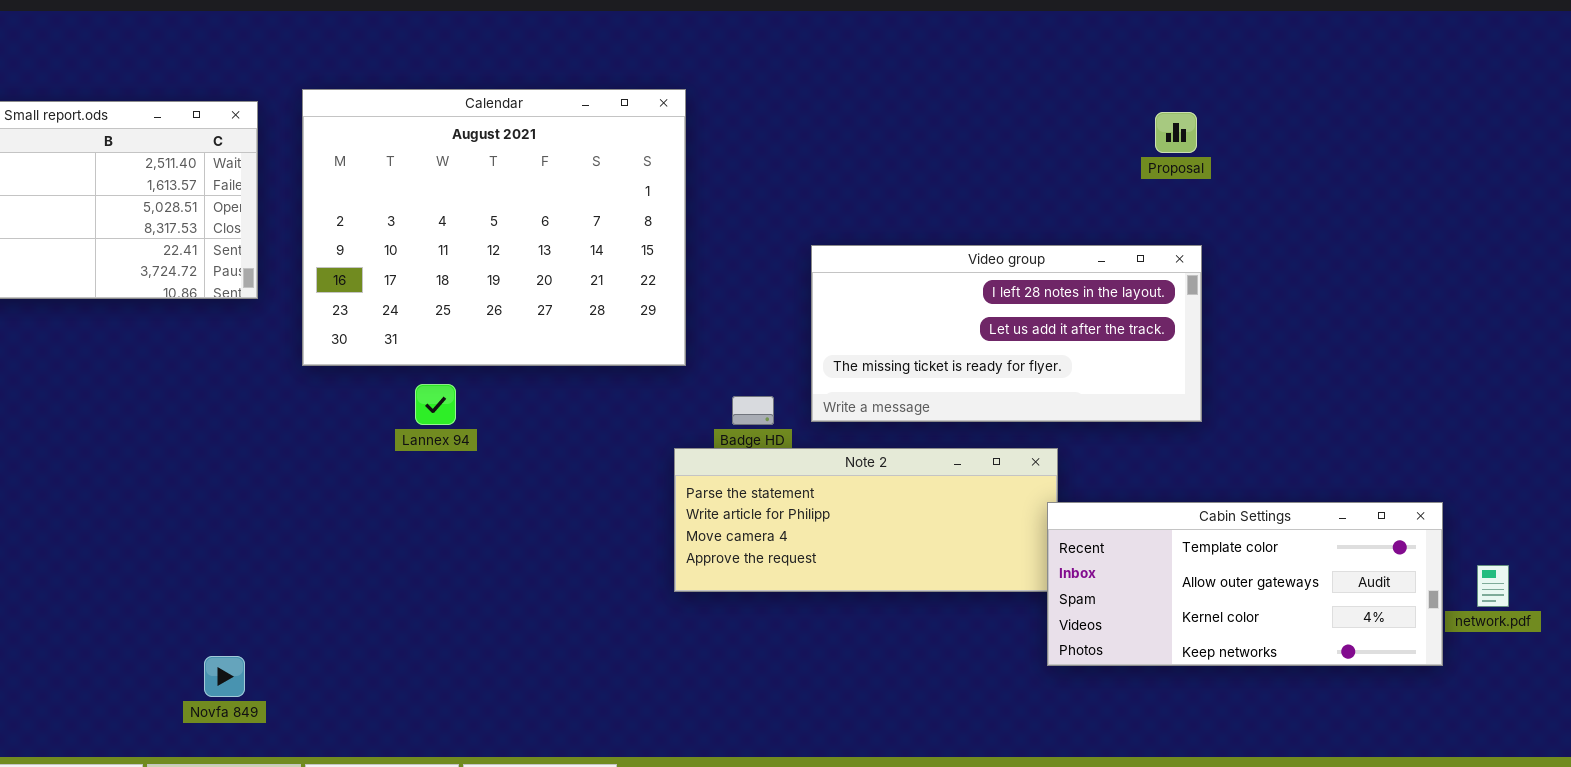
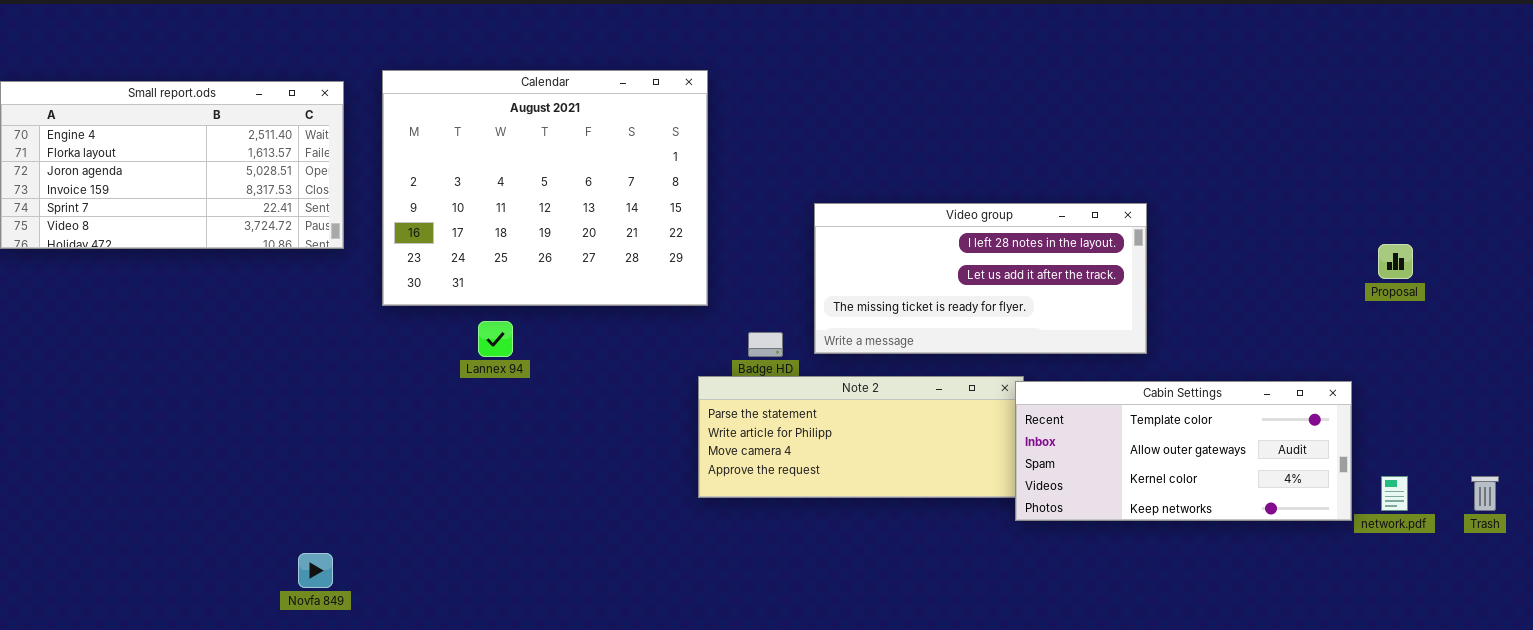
Proposal: [1155,112,1197,153] -> [1378,244,1413,279], moved
Cabin Settings: [1047,502,1443,666] -> [1015,381,1352,521], moved

